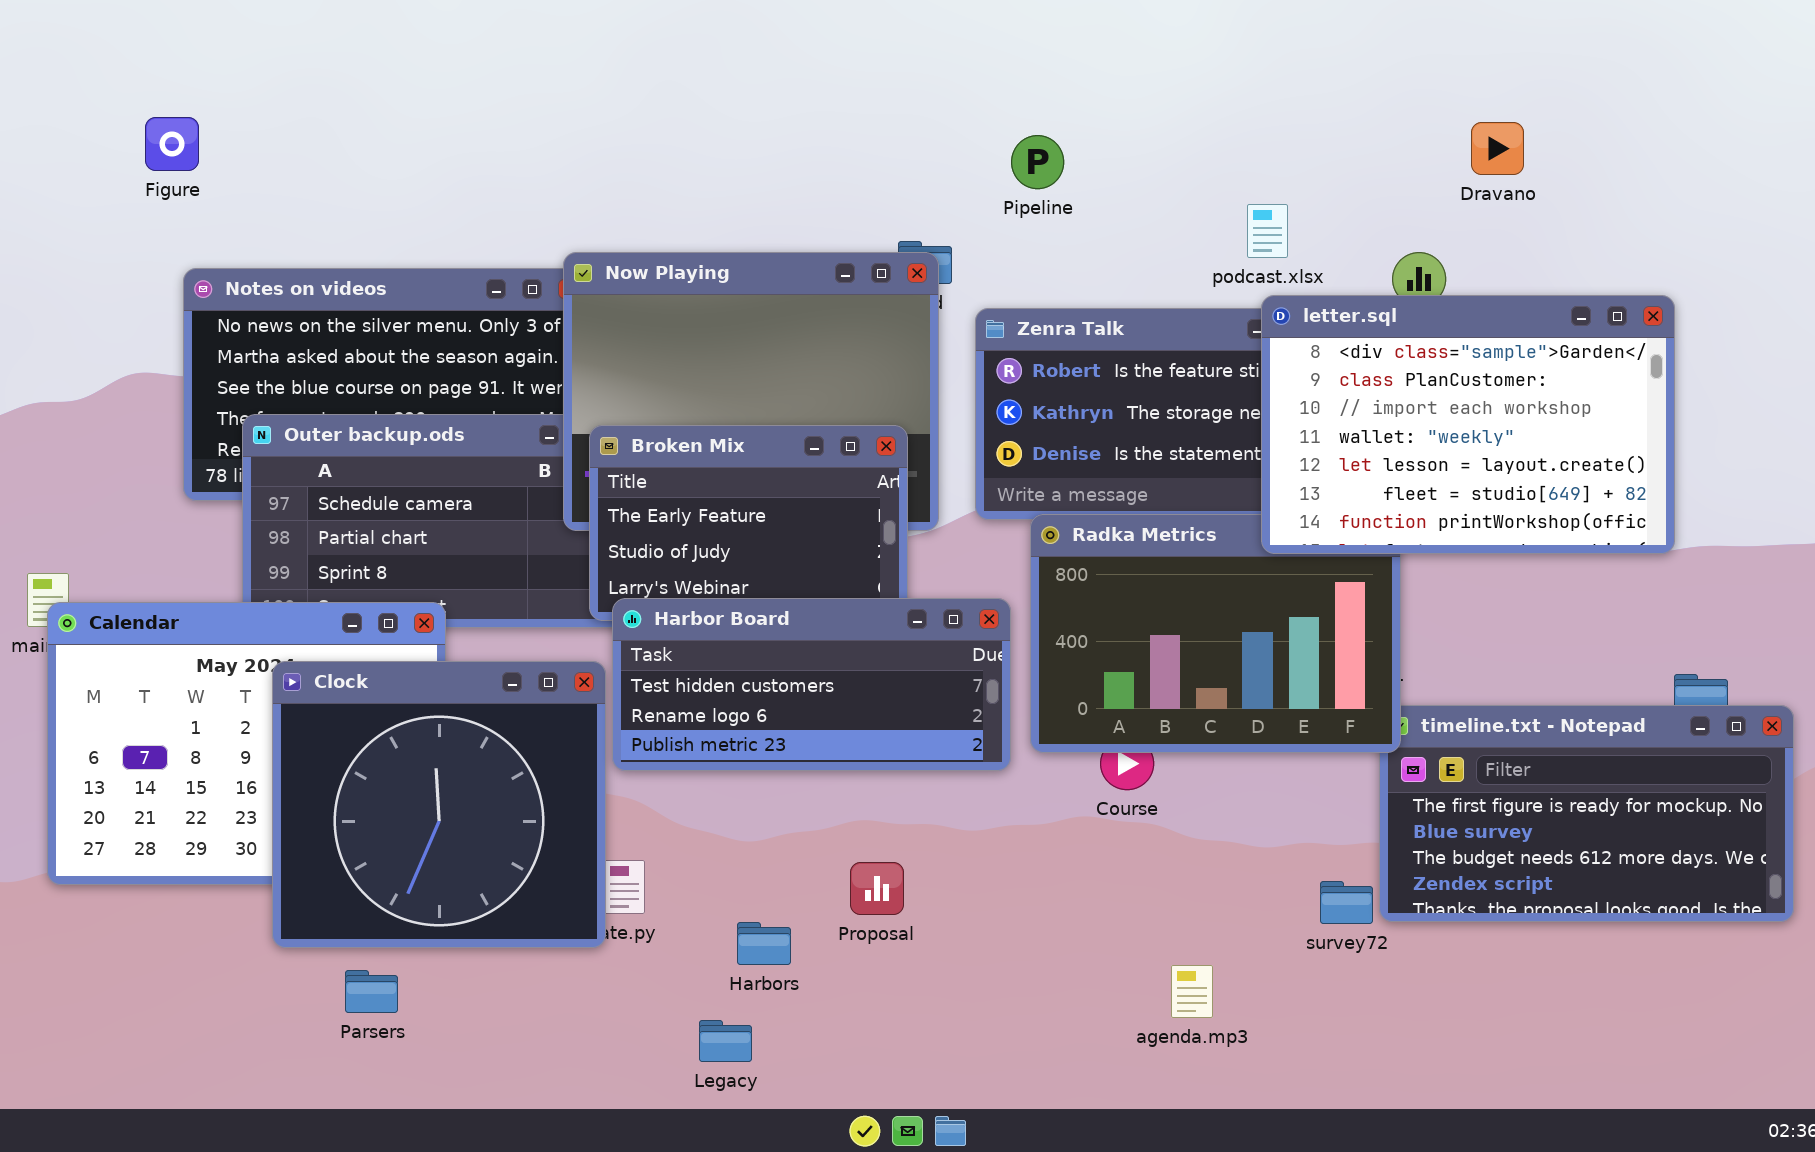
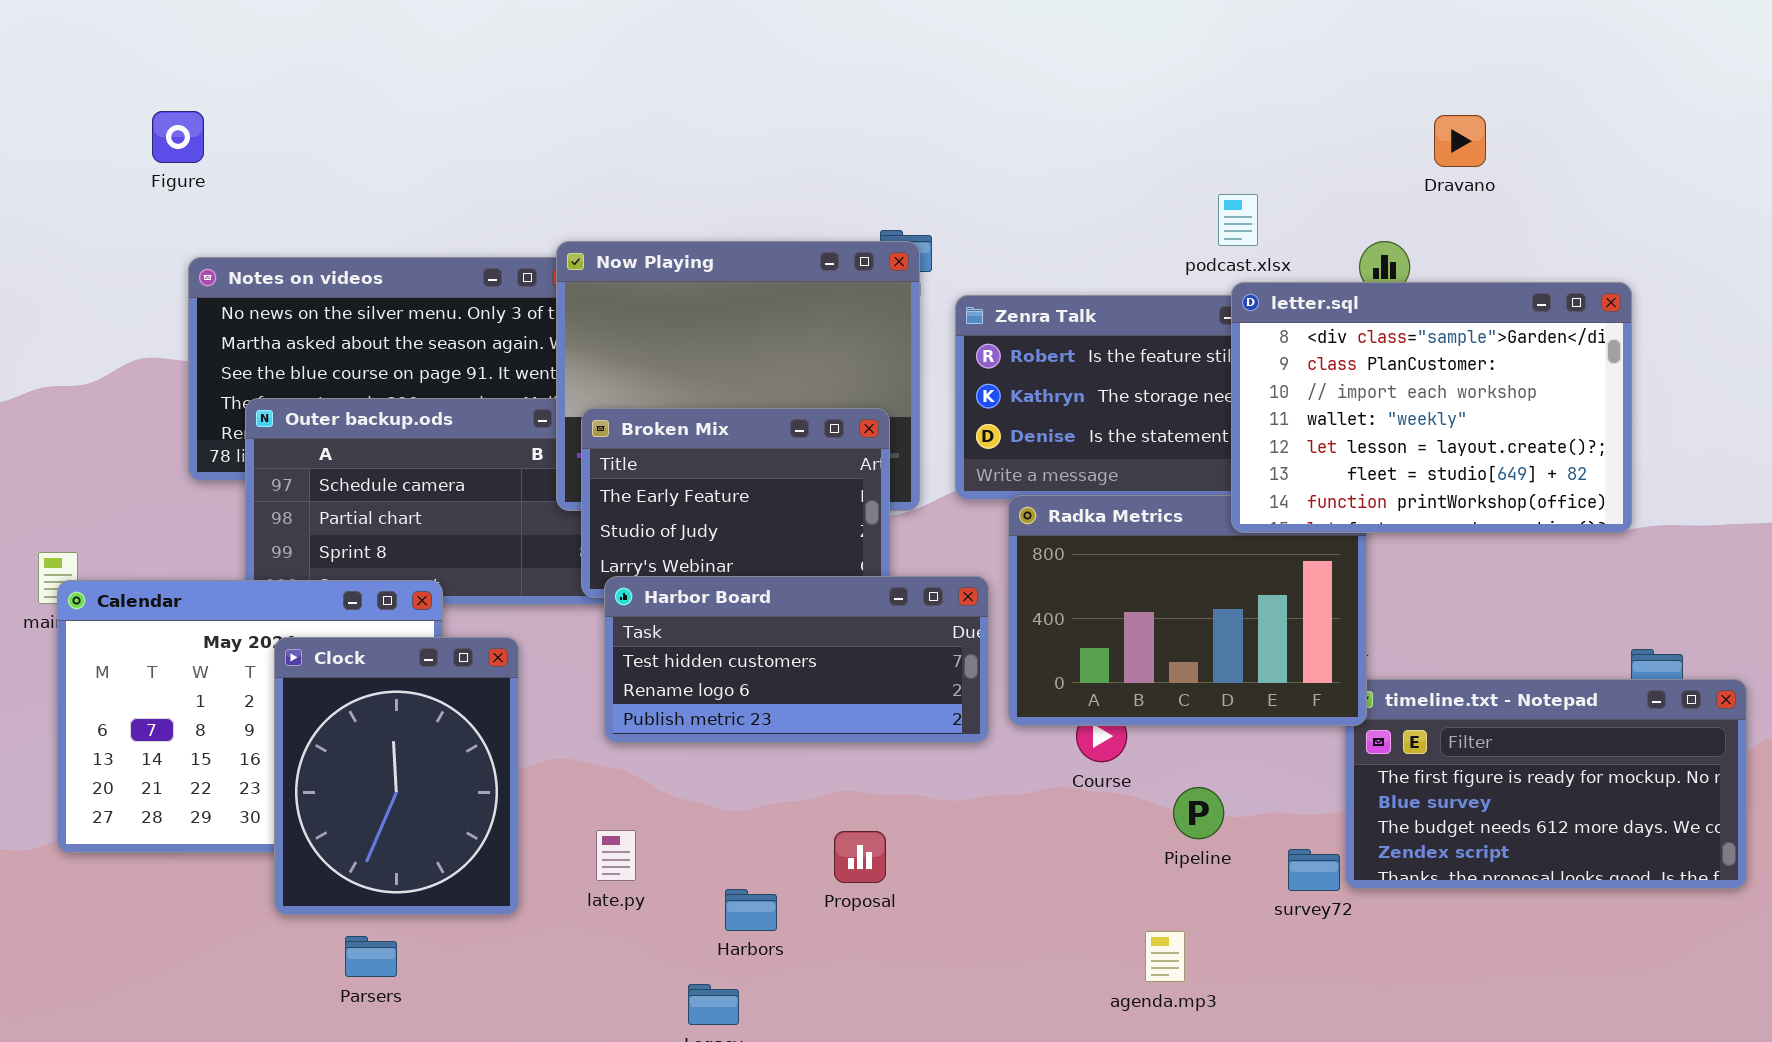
Pipeline: [1011,135,1064,189] -> [1173,787,1224,839], moved
Clock: [272,661,606,948] -> [274,637,519,915], resized

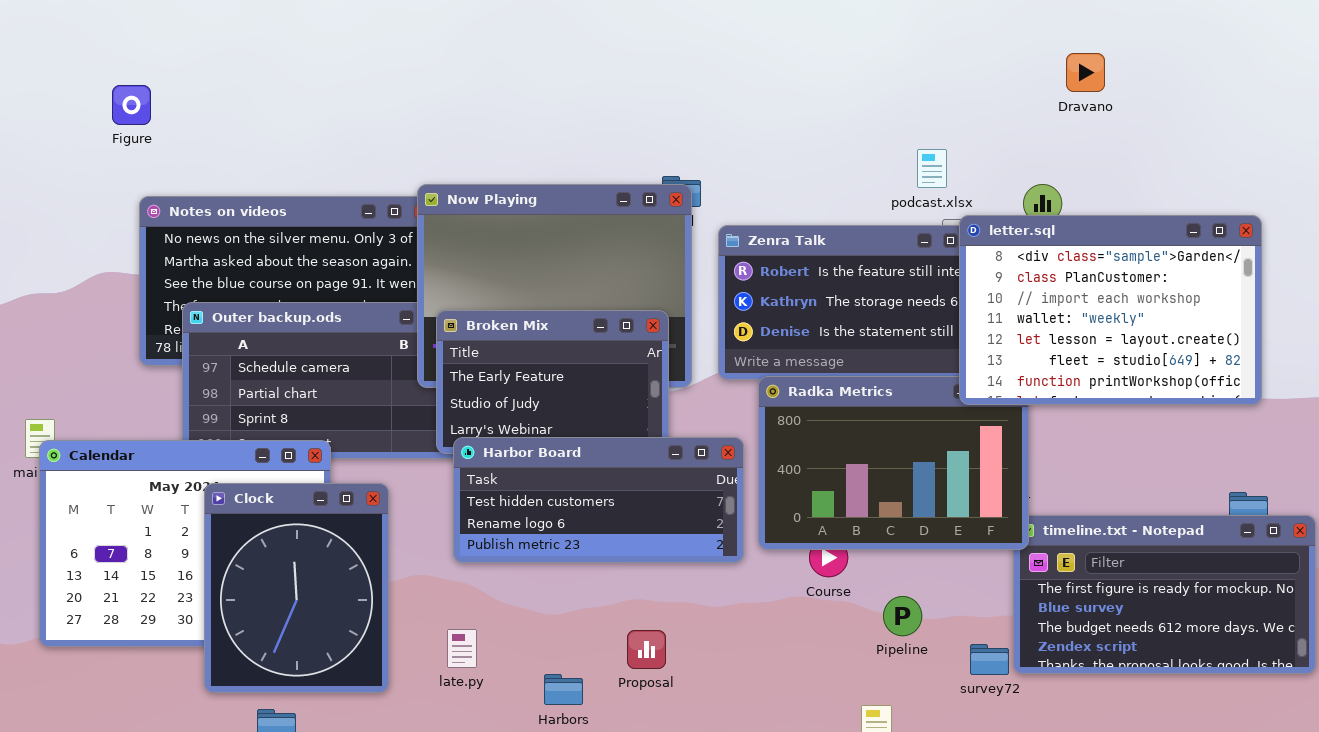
Dravano: [1434,115,1486,167] -> [1066,53,1105,92], moved
letter.sql: [1231,282,1632,533] -> [959,215,1262,405], moved

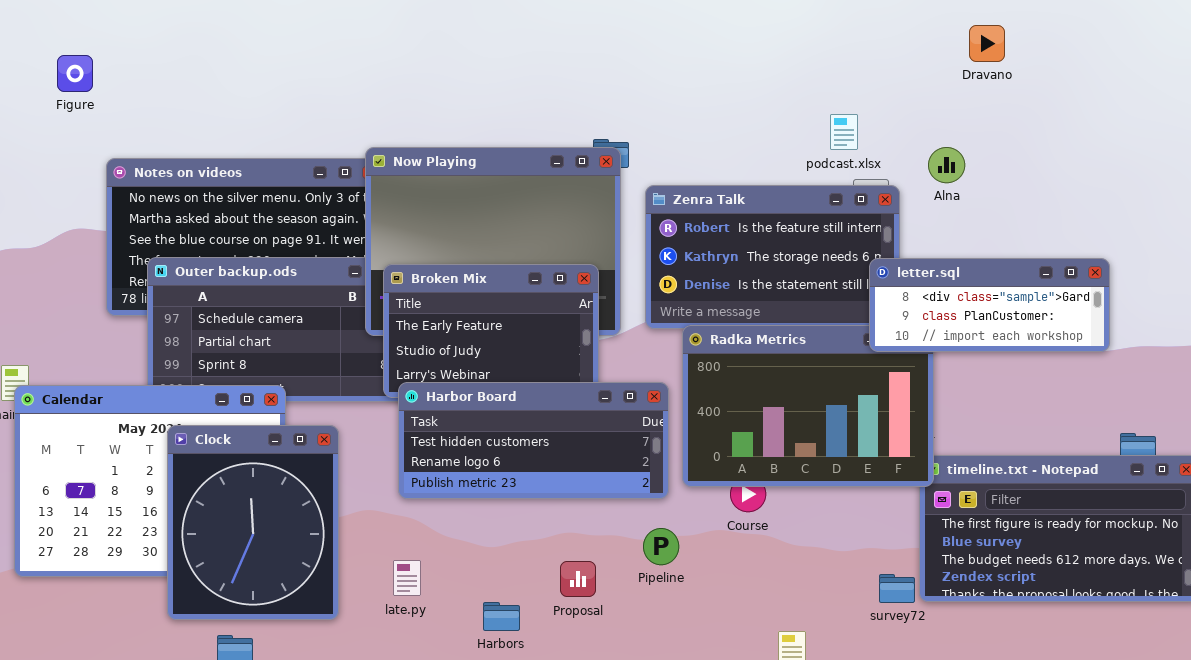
Figure: [112,85,151,125] -> [57,55,93,92], moved
letter.sql: [959,215,1262,405] -> [869,258,1110,352], resized
Pipeline: [883,596,922,636] -> [643,528,679,565], moved

